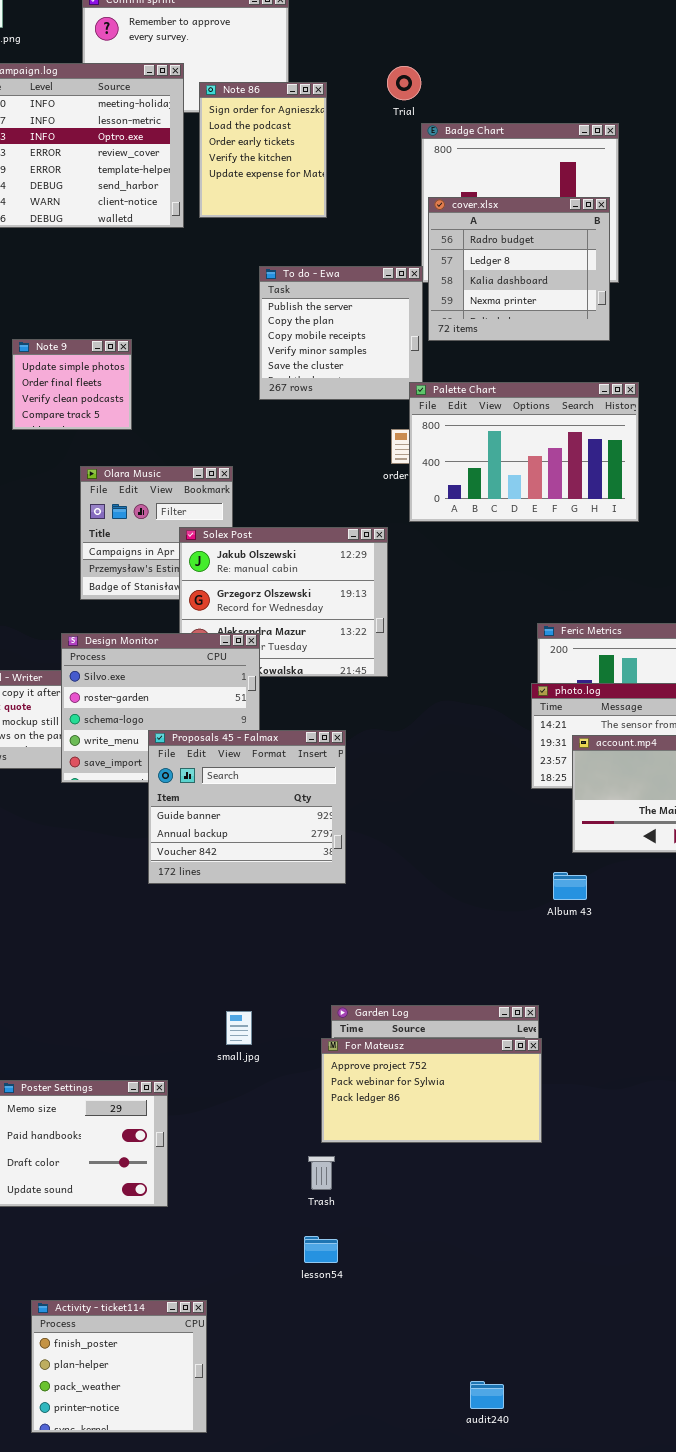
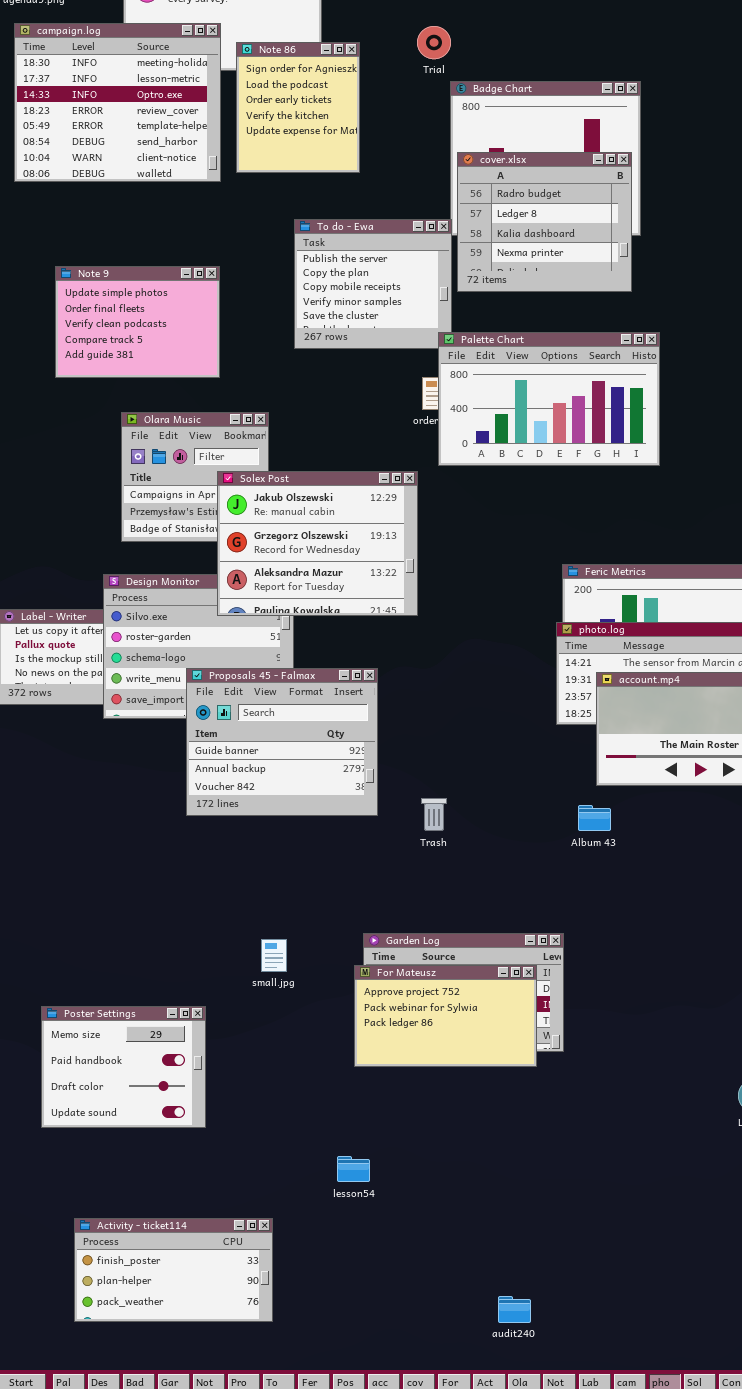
Note 9: [12,339,132,430] -> [55,266,220,378], resized
Solex Post: [179,527,388,677] -> [217,471,418,616], raised
For Mateusz: [321,1038,542,1143] -> [354,965,537,1067], resized
Trash: [308,1156,335,1190] -> [421,798,447,831], moved
Activity - ticket114: [31,1300,207,1433] -> [74,1218,273,1322], resized

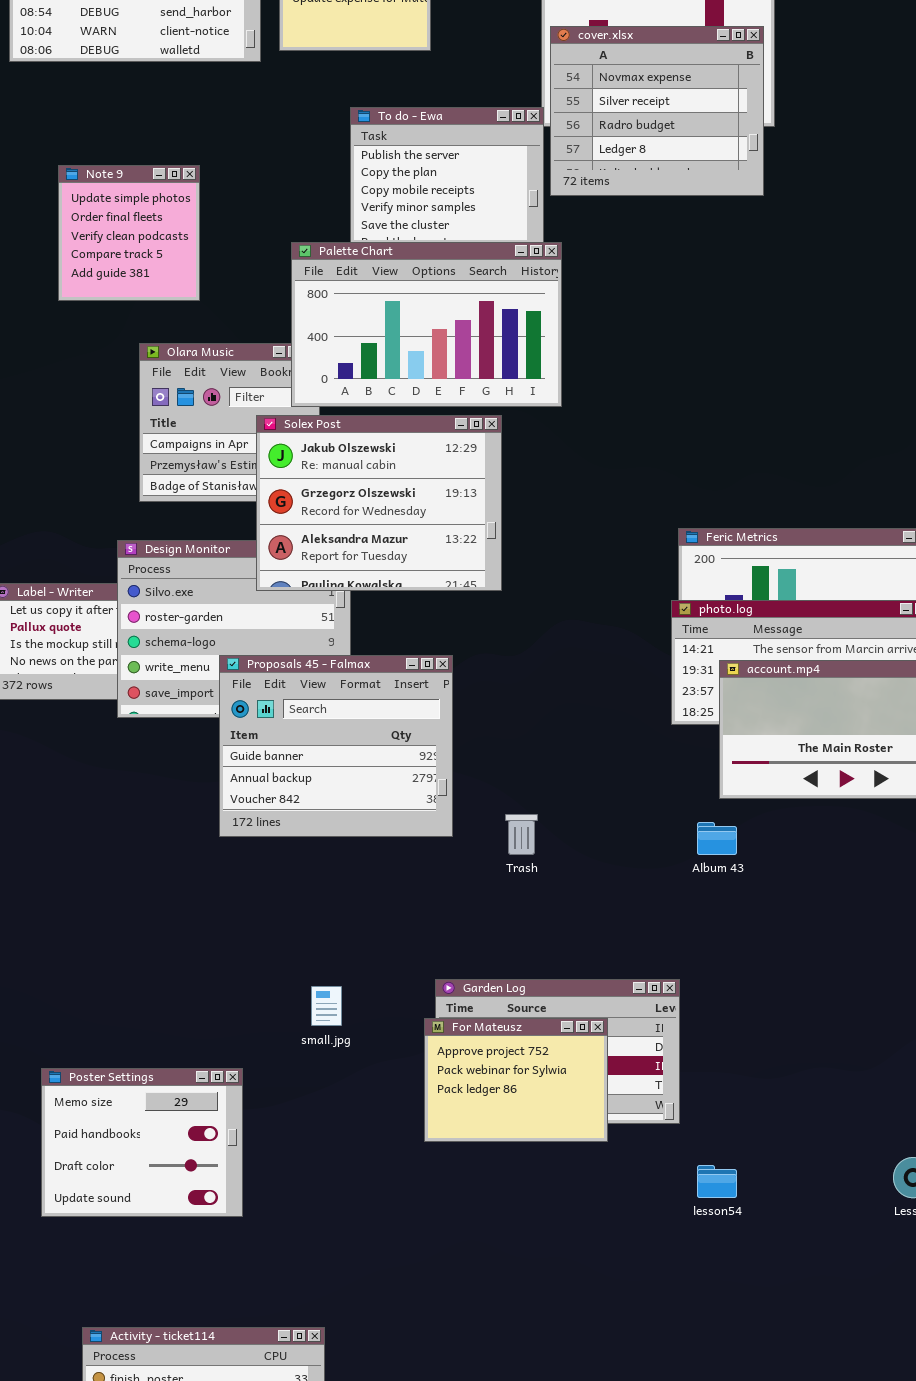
cover.xlsx: [457,152,632,292] -> [550,26,764,196], scrolled up 2 rows
Note 9: [55,266,220,378] -> [58,165,200,301], resized
Palette Chart: [438,332,660,466] -> [291,242,562,407], moved
For Mateusz: [354,965,537,1067] -> [424,1018,608,1142], resized
lesson54: [337,1156,370,1182] -> [697,1165,737,1198], moved

